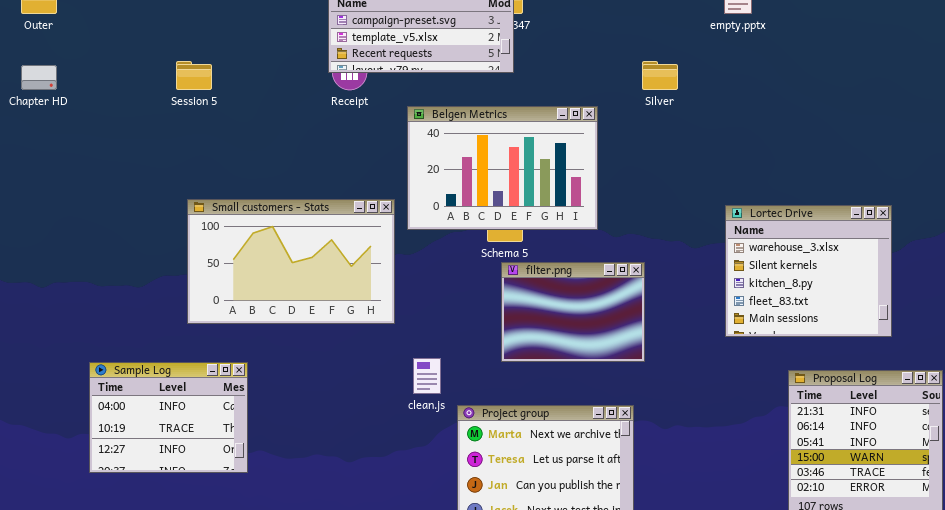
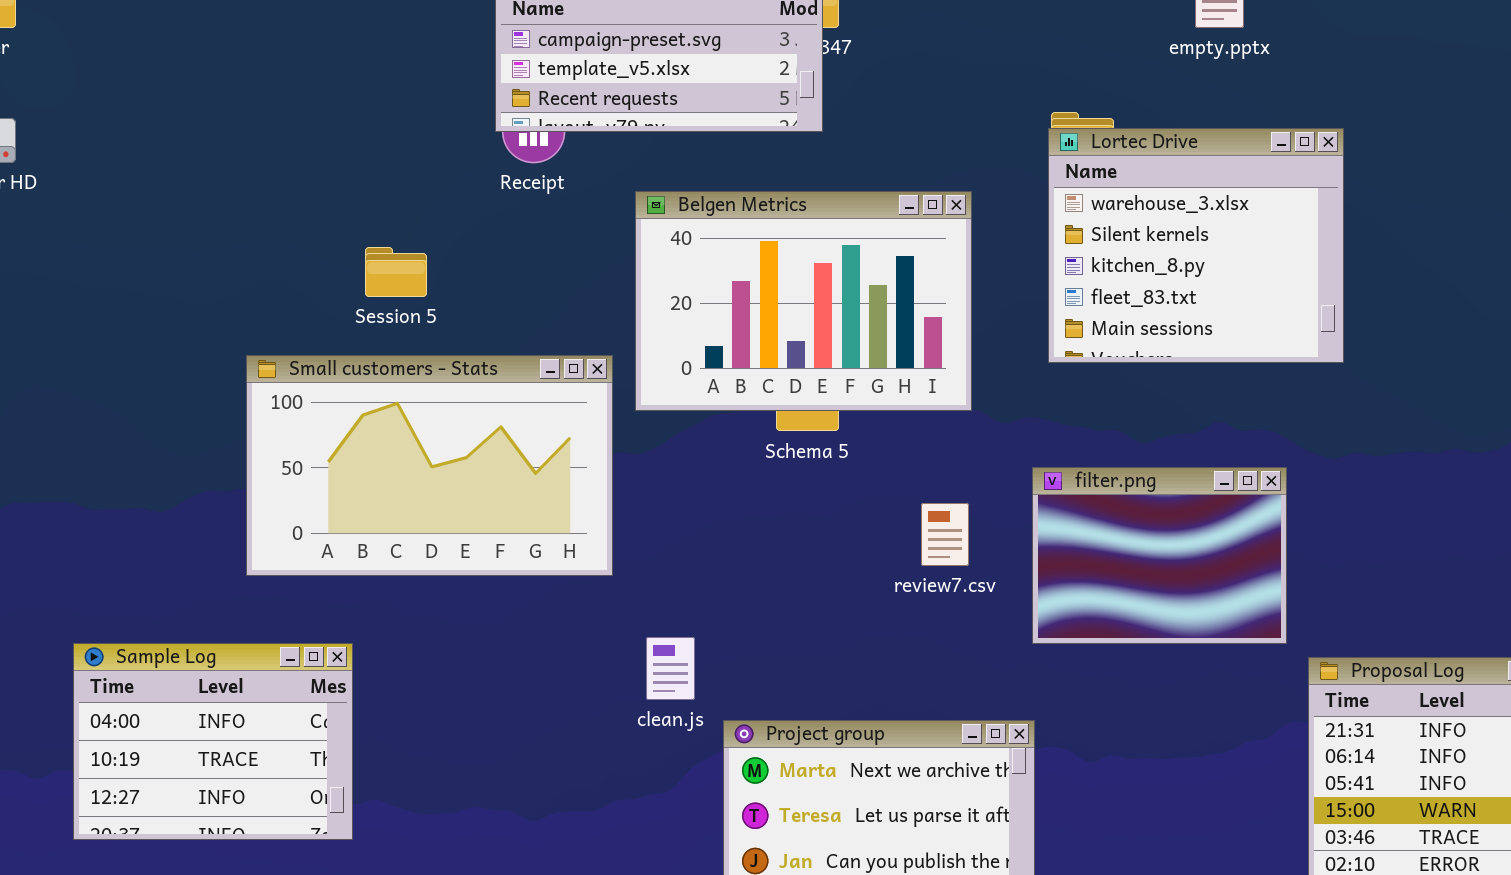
Session 5: [176,61,212,90] -> [365,247,427,297], moved
Lortec Drive: [725,205,892,337] -> [1048,128,1344,363], moved
filter.png: [501,262,645,362] -> [1032,467,1287,644], moved

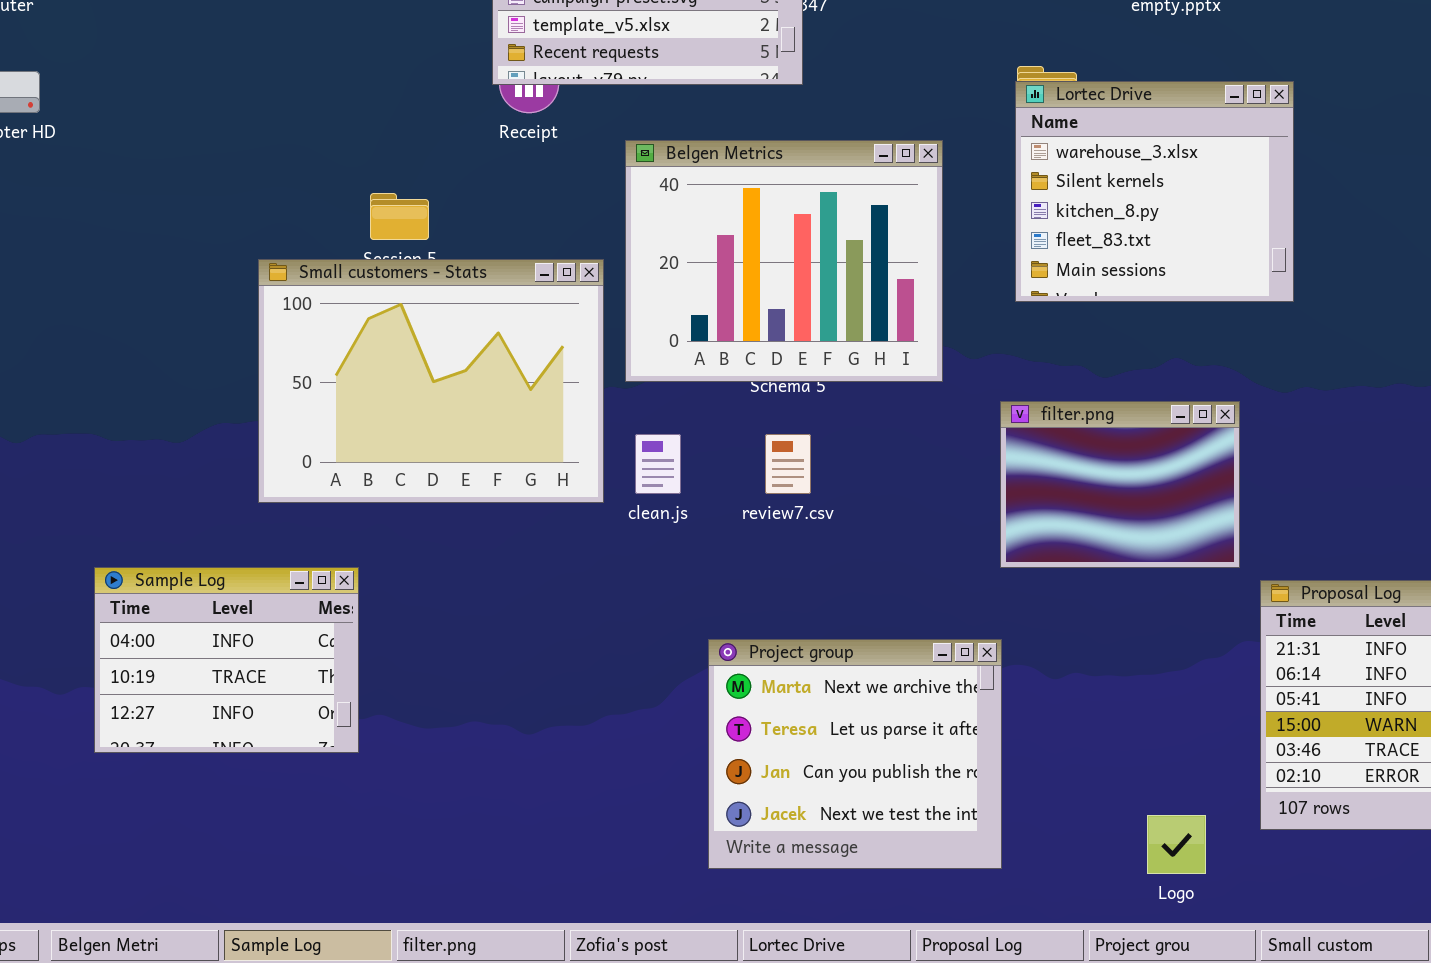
Belgen Metrics: [635,191,972,411] -> [625,140,943,382], resized
Small customers - Stats: [246,355,613,576] -> [258,259,604,503], resized
review7.csv: [921,503,969,566] -> [765,434,811,494], moved
clean.js: [646,637,695,700] -> [635,434,681,494], moved

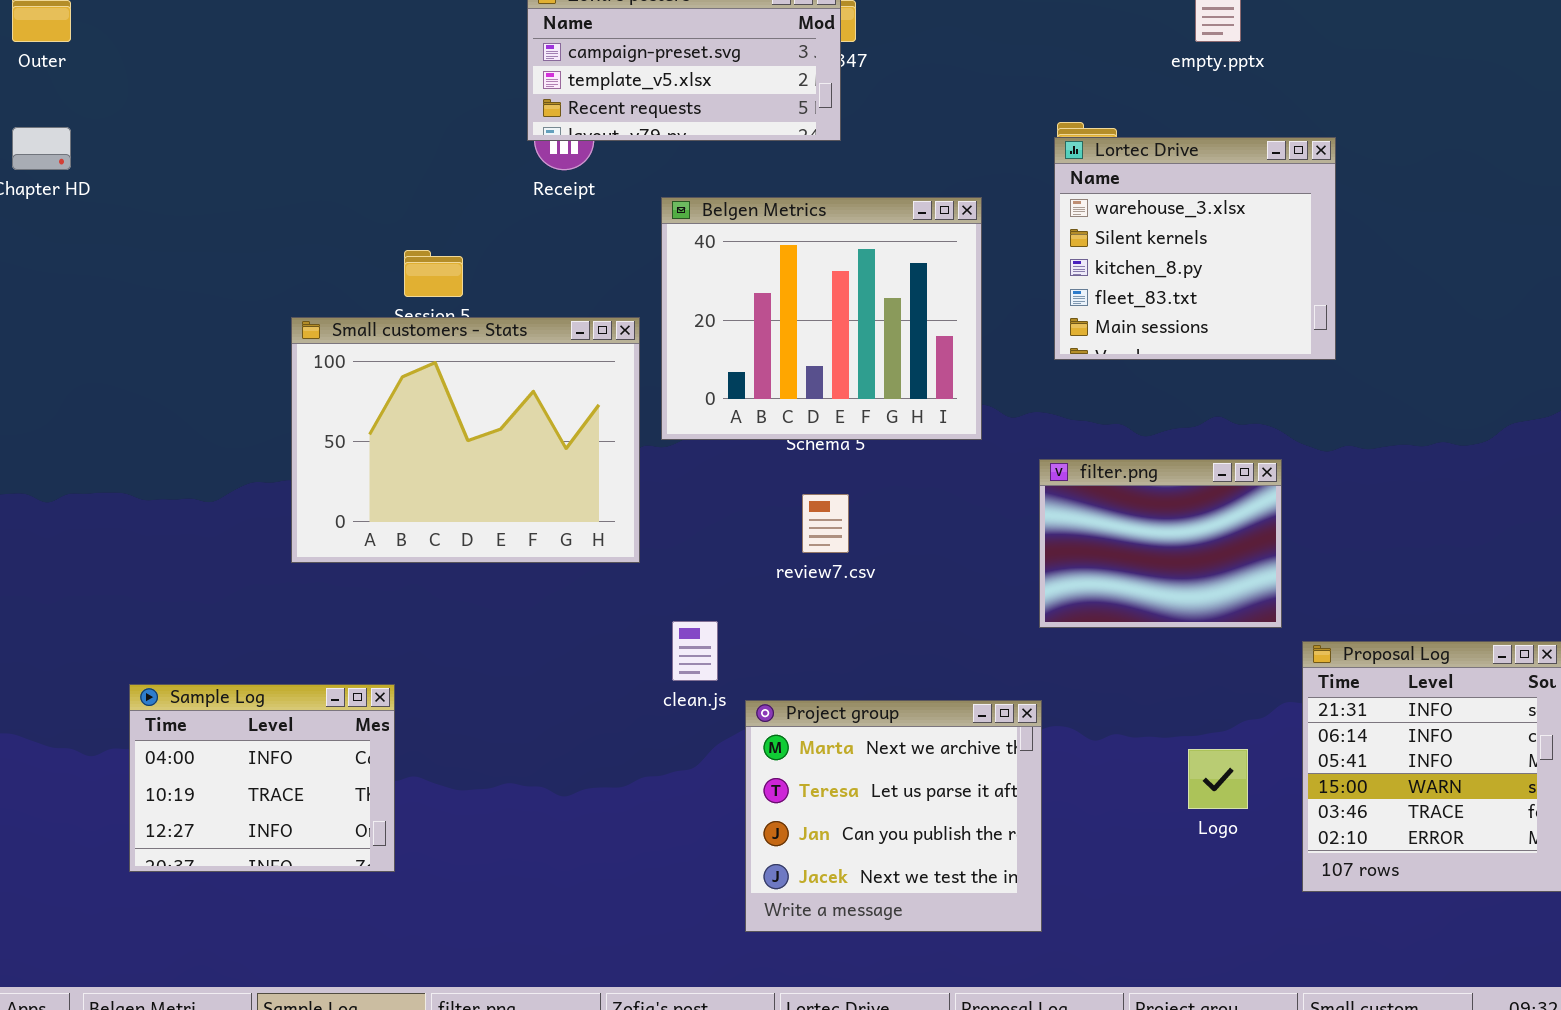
clean.js: [635,434,681,494] -> [672,621,718,681], moved
Sample Log: [94,567,359,753] -> [129,684,395,872], moved
Logo: [1147,815,1206,874] -> [1188,749,1248,809], moved

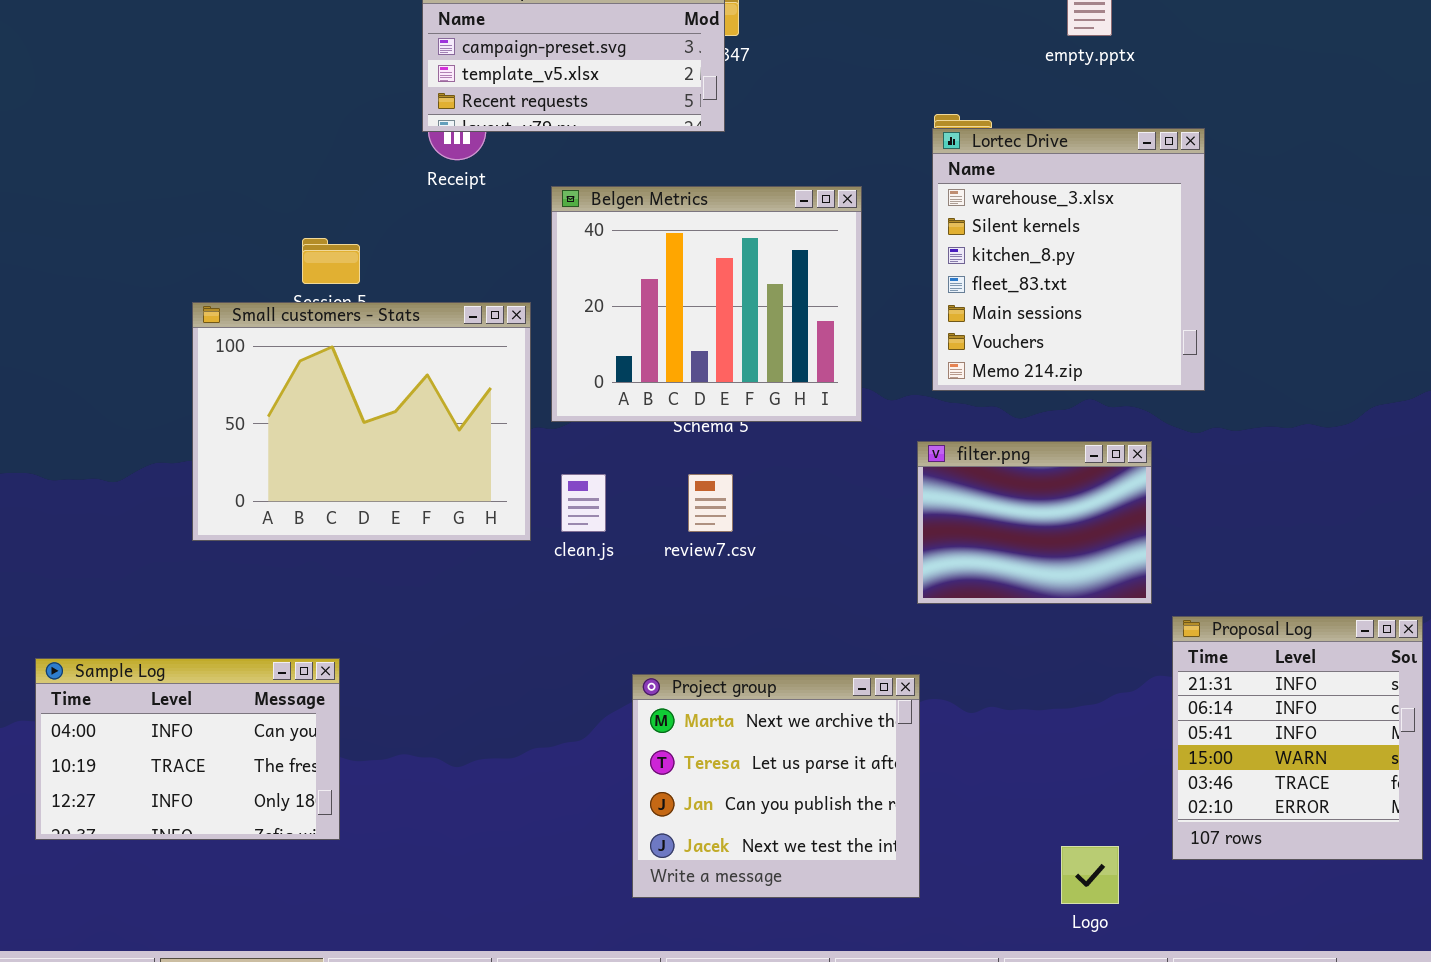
Lortec Drive: [1054,137,1336,360] -> [932,128,1205,391], resized
clean.js: [672,621,718,681] -> [561,474,606,532], moved
Sample Log: [129,684,395,872] -> [35,658,340,840], resized
Logo: [1188,749,1248,809] -> [1061,846,1119,904], moved

